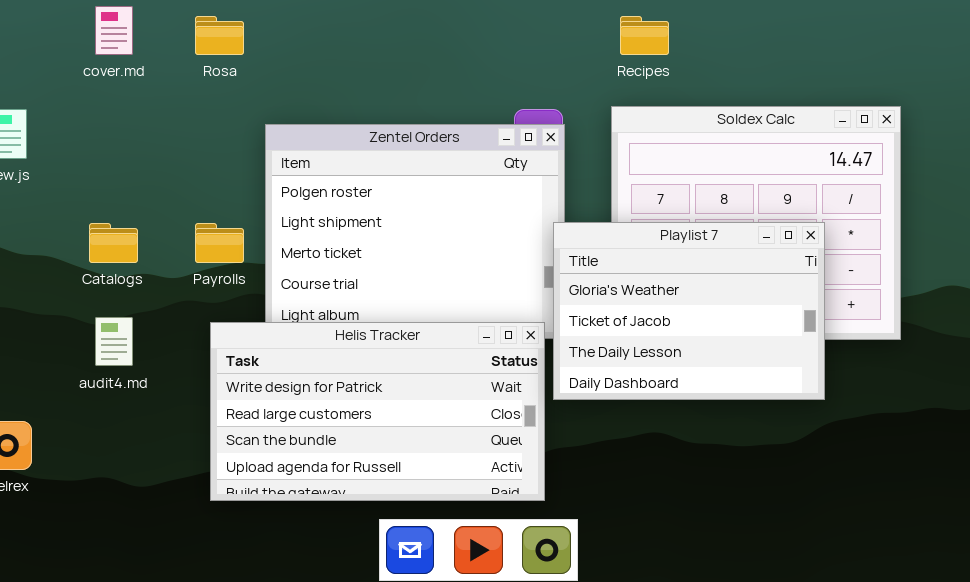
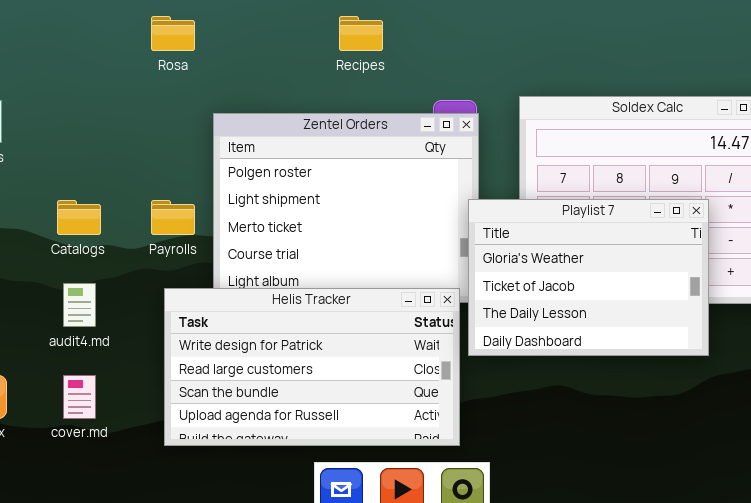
cover.md: [95,6,133,55] -> [63,375,96,419], moved
Recipes: [620,16,669,55] -> [339,16,383,51], moved

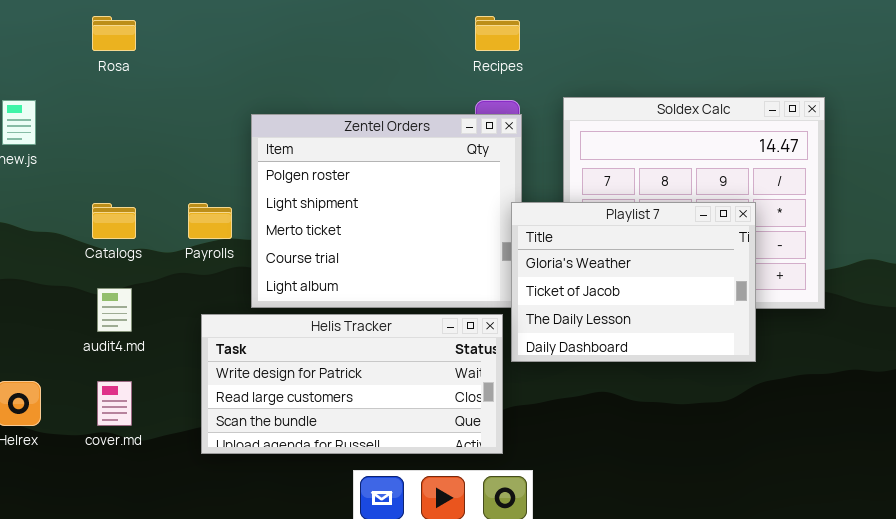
Rosa: [151,16,195,51] -> [92,16,136,51], moved
Recipes: [339,16,383,51] -> [475,16,520,51], moved
Helis Tracker: [164,288,460,446] -> [201,314,503,454], resized

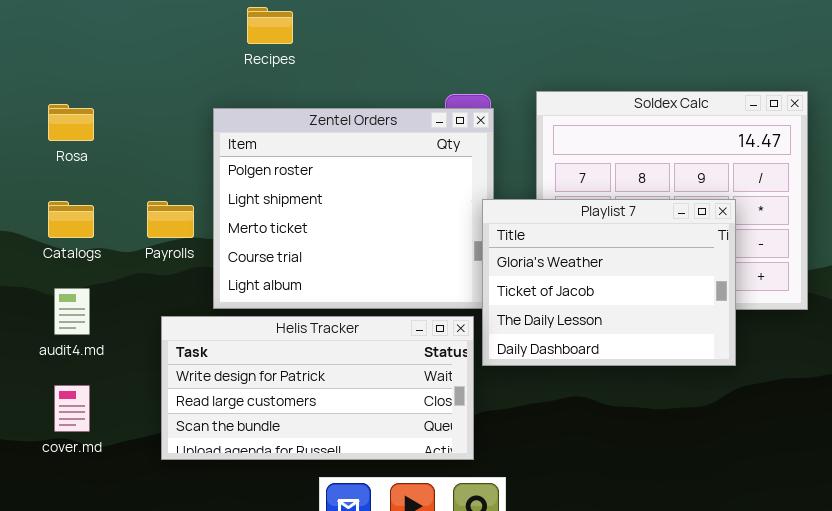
Rosa: [92,16,136,51] -> [48,104,94,141], moved
Recipes: [475,16,520,51] -> [247,7,293,44], moved

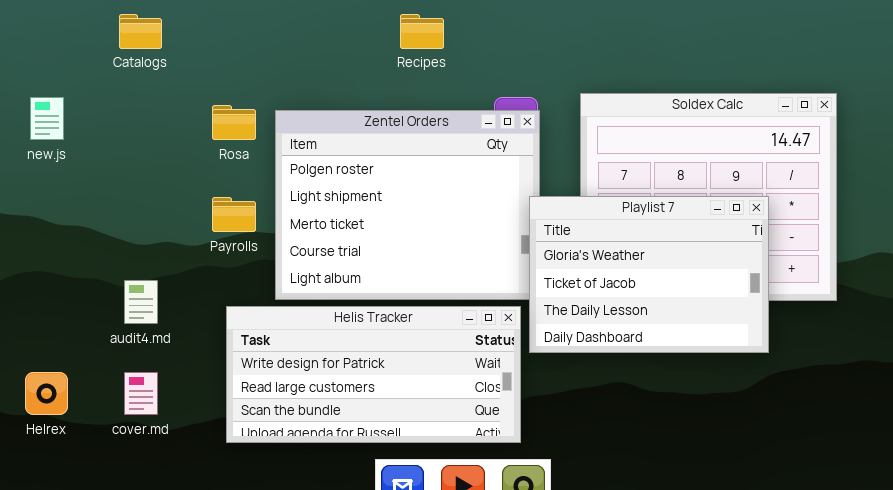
Recipes: [247,7,293,44] -> [400,14,444,49], moved
Rosa: [48,104,94,141] -> [212,105,256,140], moved
Catalogs: [48,201,94,238] -> [119,14,162,49], moved

